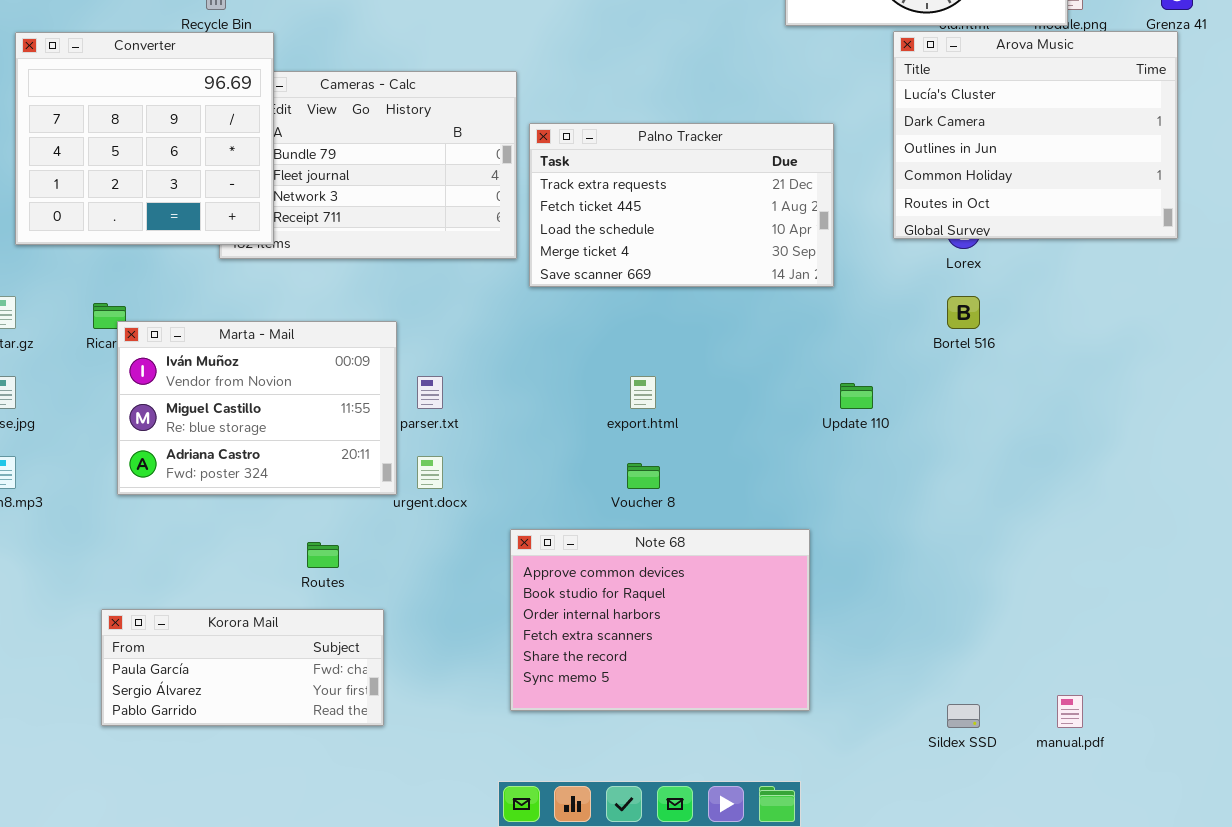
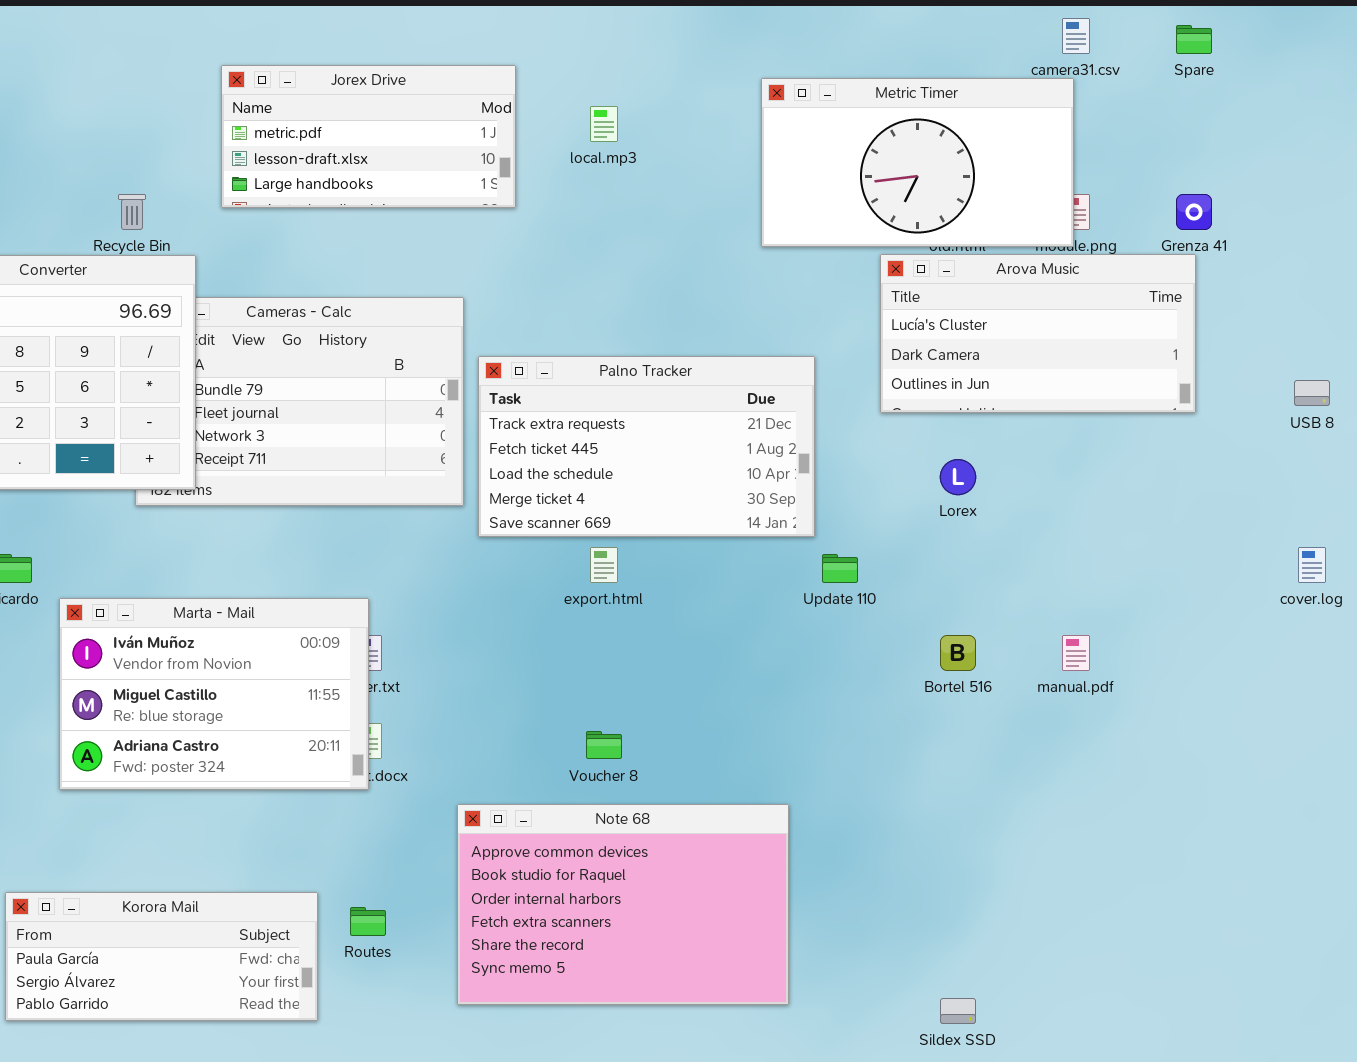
Arova Music: [893,31,1178,239] -> [880,254,1196,413], resized
Bortel 516: [947,296,980,329] -> [940,635,976,671], moved
Marta - Mail: [117,321,397,495] -> [59,598,369,790], moved
export.html: [630,376,656,409] -> [590,547,618,583], moved
Update 110: [840,383,873,409] -> [822,554,858,583], moved
Routes: [307,542,339,568] -> [350,907,386,936], moved
manual.pdf: [1057,695,1083,728] -> [1062,635,1090,671], moved

